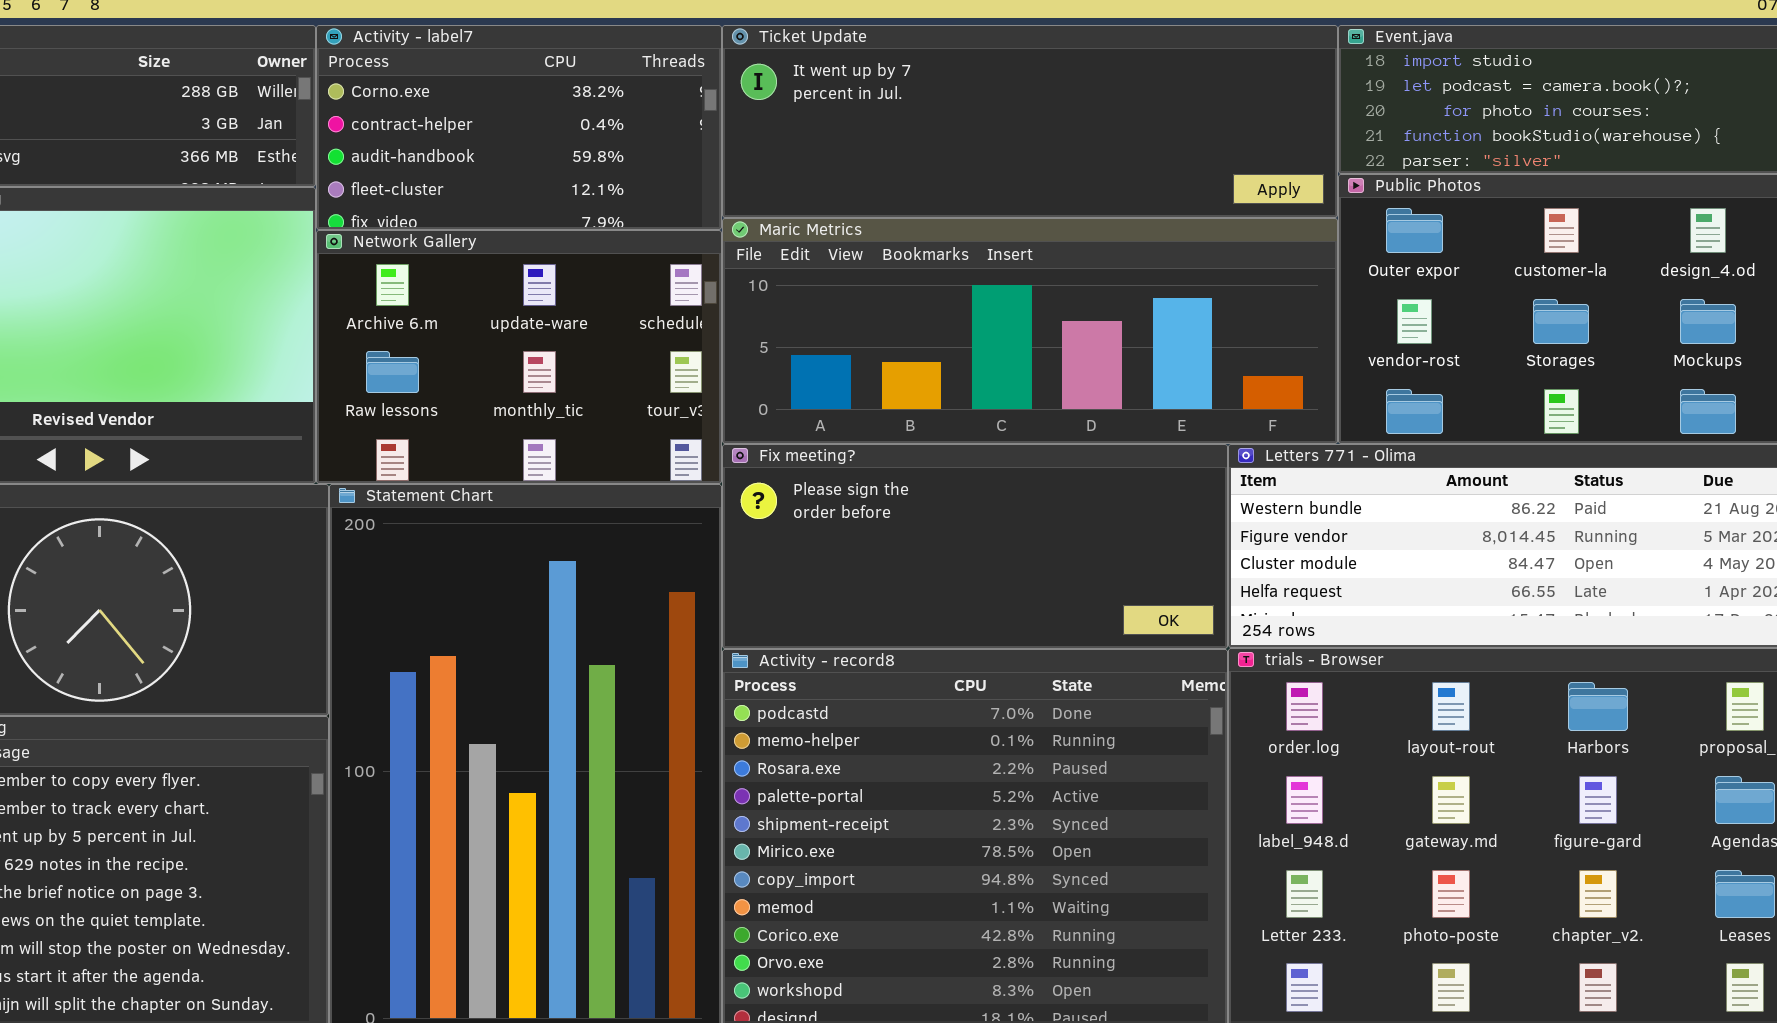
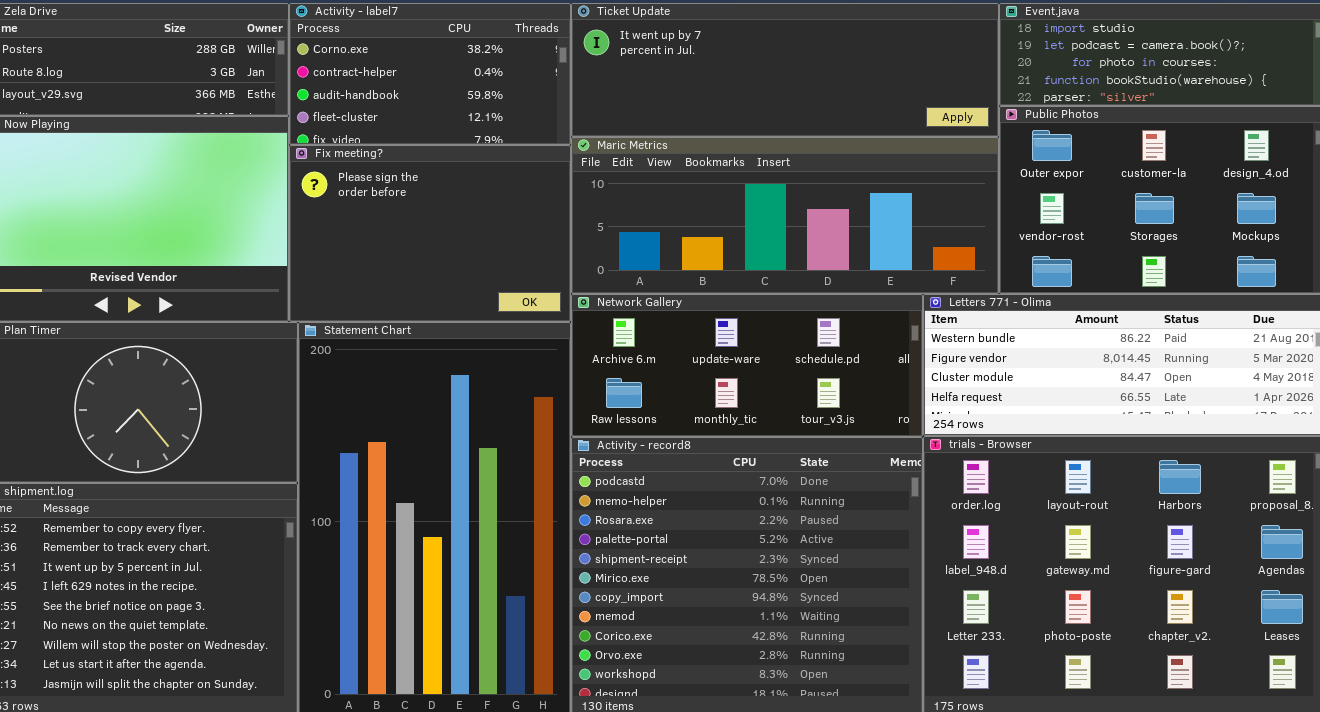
Network Gallery: [316,230,722,484] -> [571,294,923,437], moved, resized
Fix meeting?: [722,444,1228,649] -> [289,145,571,322], moved, resized

